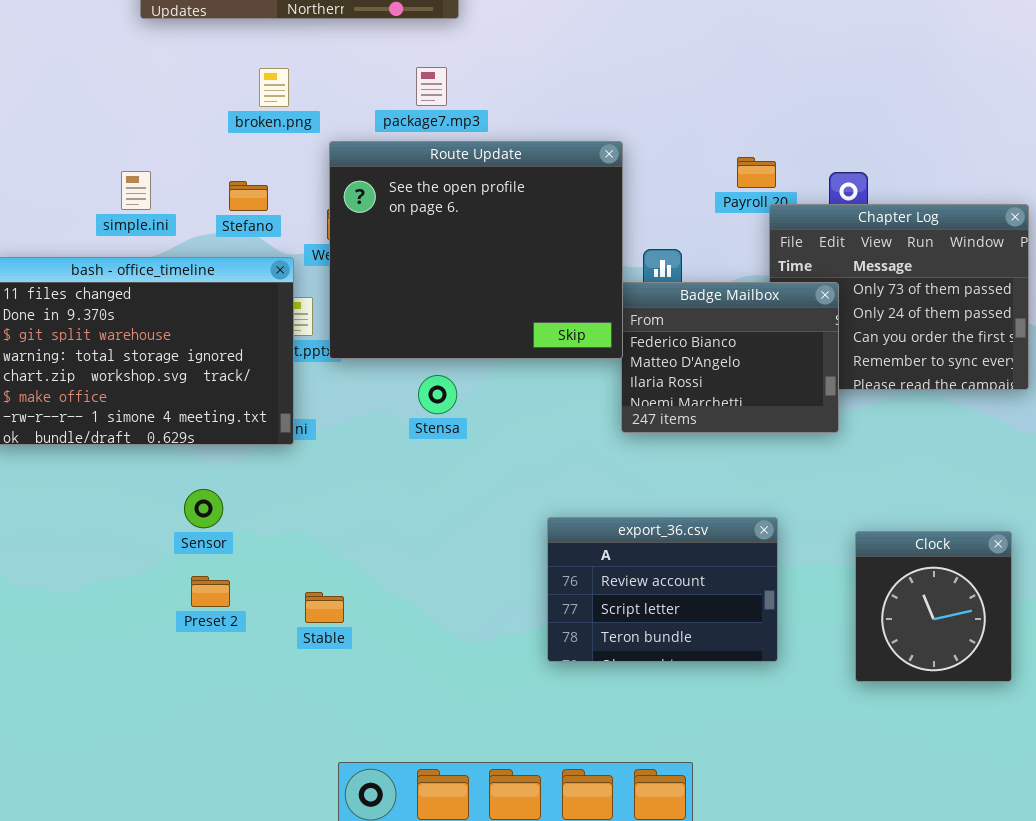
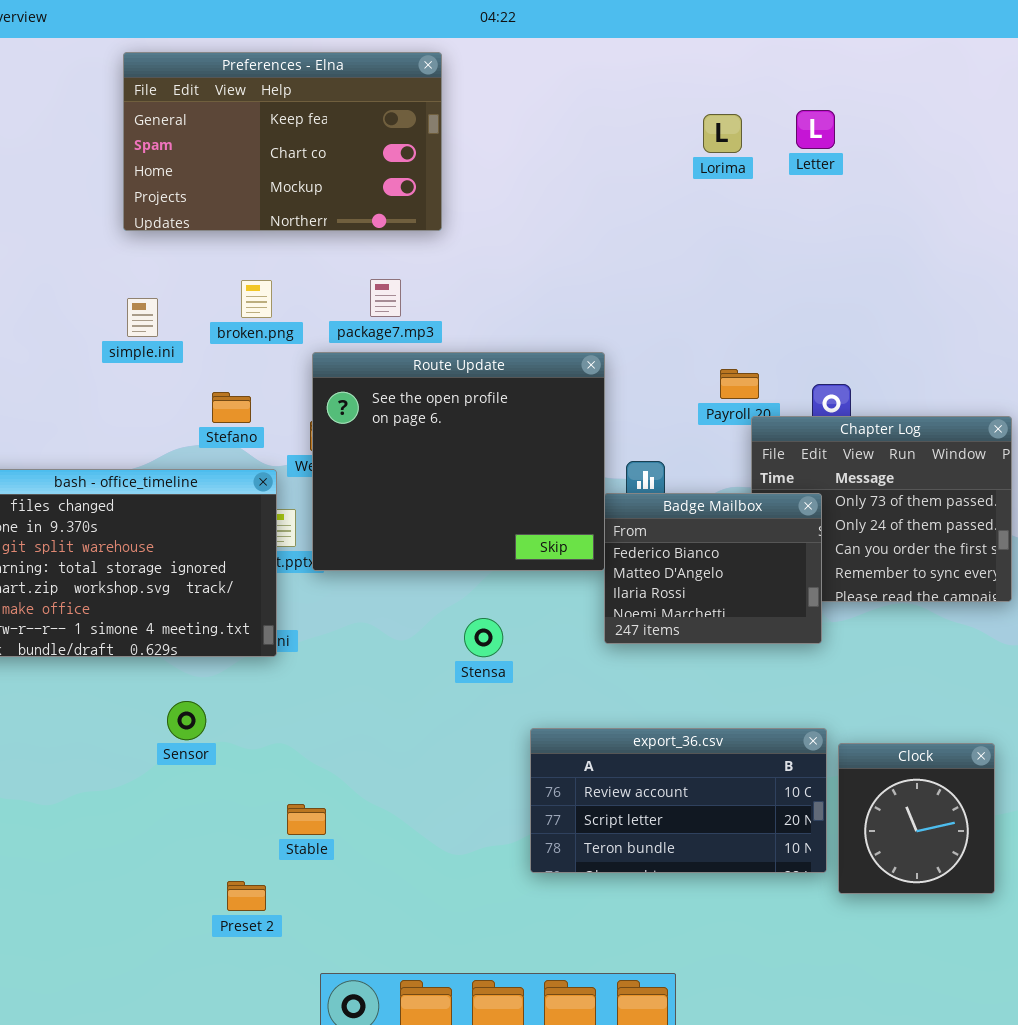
package7.mp3: [416,67,447,106] -> [370,279,401,317], moved
simple.ini: [121,171,151,210] -> [127,298,158,337], moved
Stensa: [418,375,457,414] -> [464,618,503,657], moved
export_36.csv: [547,517,778,662] -> [530,728,827,873], resized
Preset 2: [191,576,230,607] -> [227,881,266,911], moved

